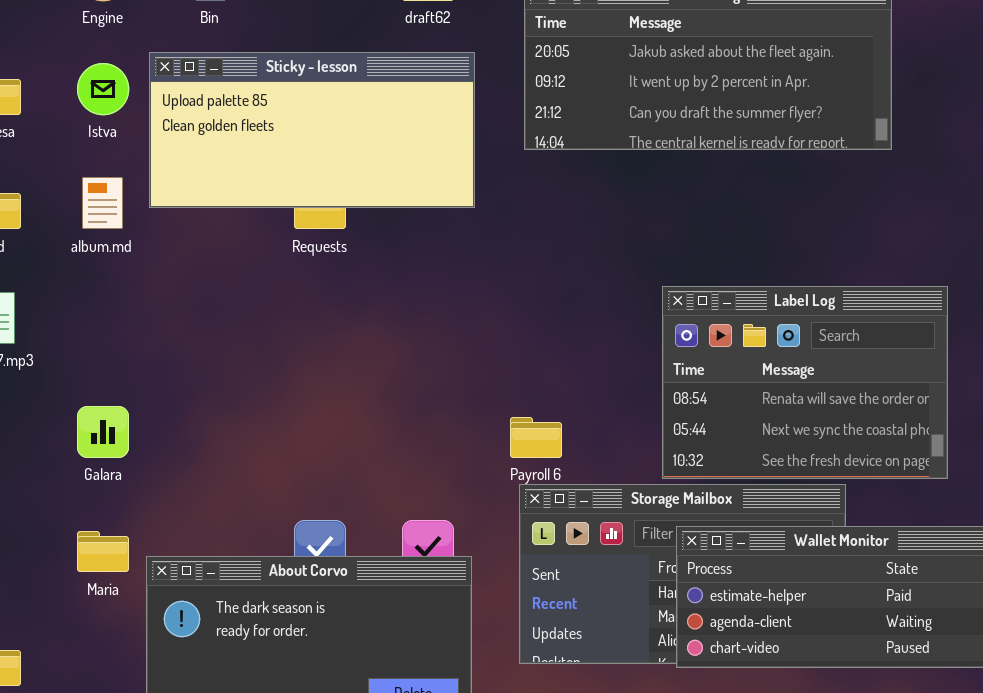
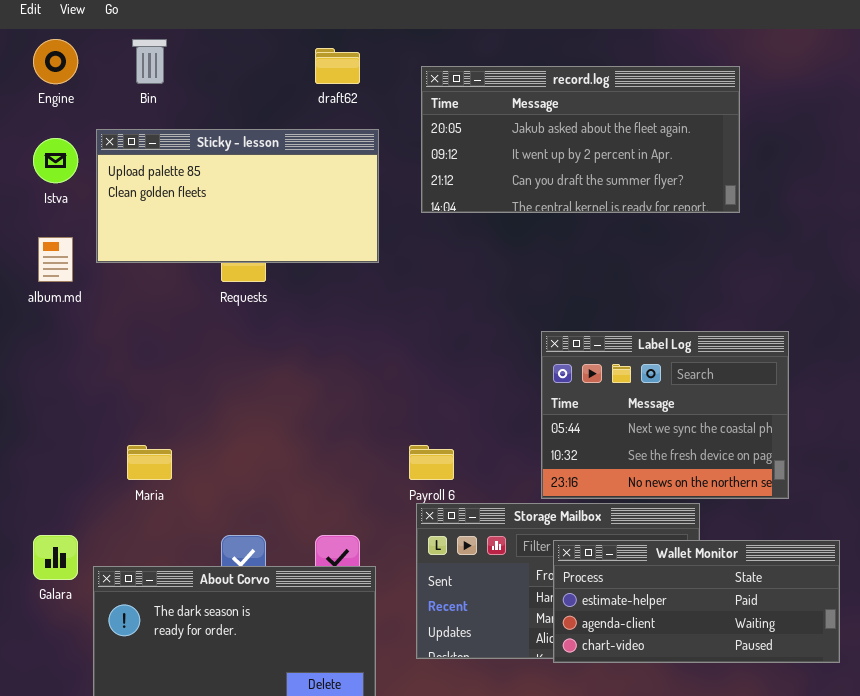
Label Log: [662,286,948,479] -> [541,331,789,499], scrolled down 1 row
Galara: [77,406,129,458] -> [33,535,78,580], moved
Maria: [77,531,129,572] -> [127,445,172,480], moved

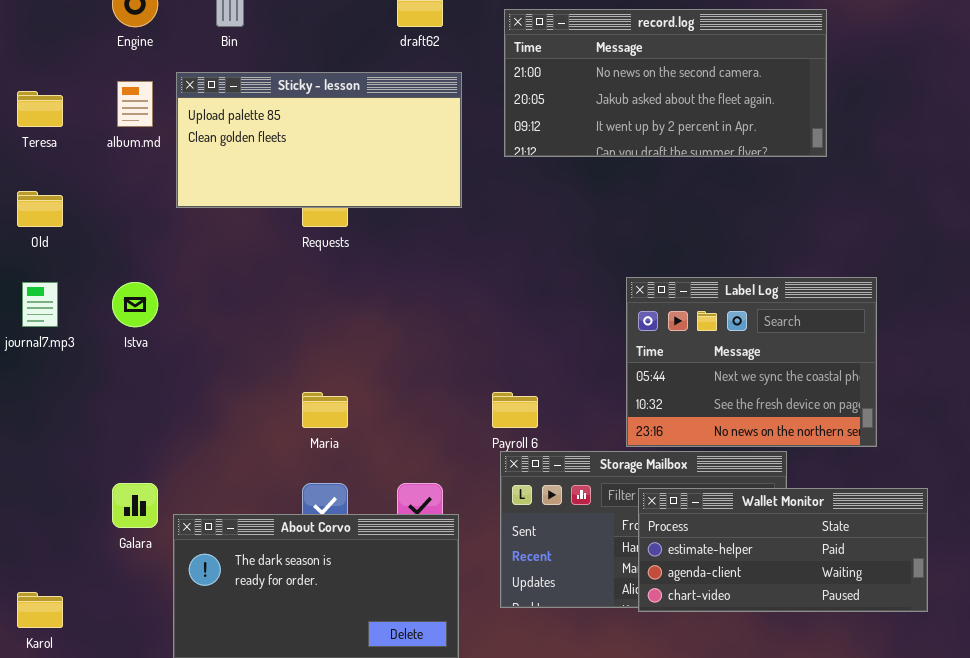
record.log: [421,66,740,213] -> [504,9,827,157], scrolled up 1 row
Istva: [33,138,78,183] -> [112,282,158,327], moved
album.md: [38,237,73,282] -> [117,81,153,127], moved
Maria: [127,445,172,480] -> [302,392,348,428], moved

